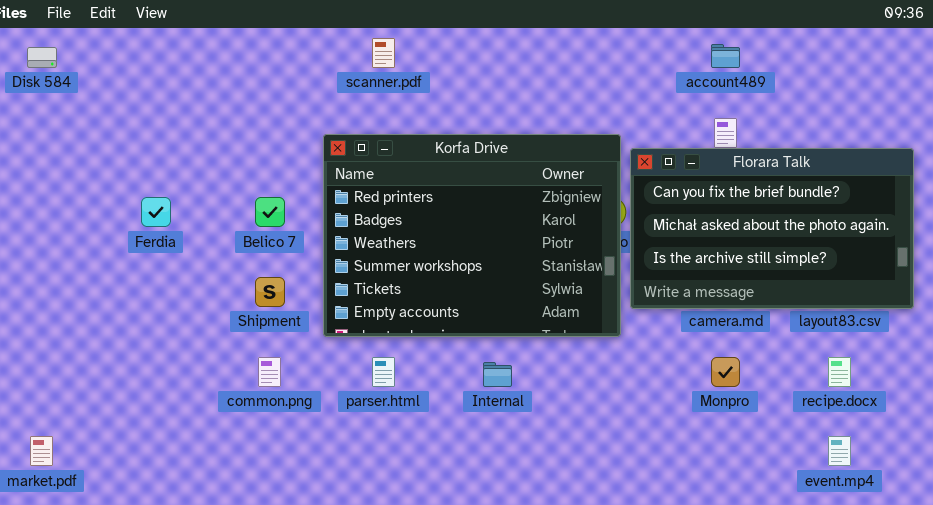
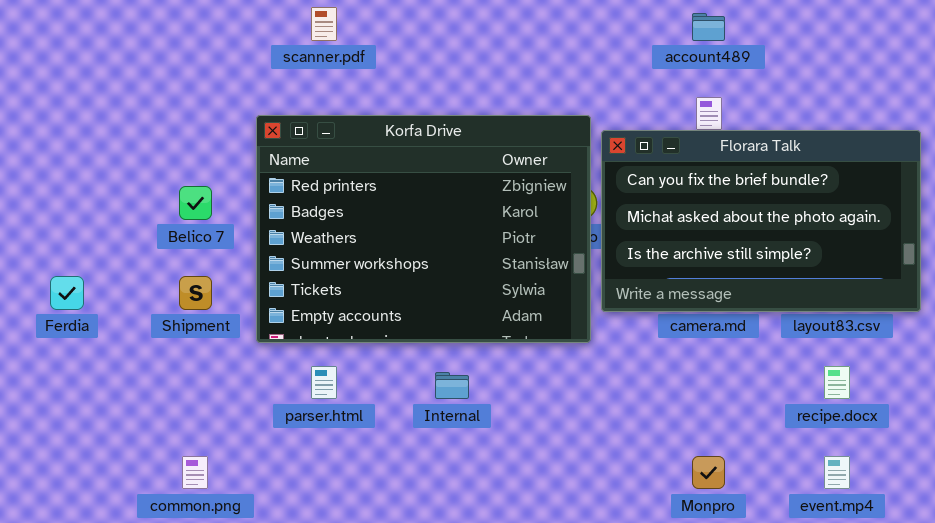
Ferdia: [141,197,171,227] -> [50,276,84,310], moved
common.png: [258,357,281,387] -> [182,456,208,489], moved
Monpro: [711,357,740,387] -> [692,456,725,489], moved

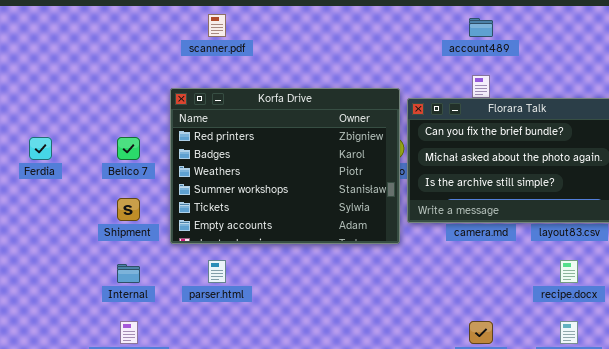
Ferdia: [50,276,84,310] -> [29,137,52,160], moved
Internal: [435,372,469,399] -> [117,264,140,283], moved

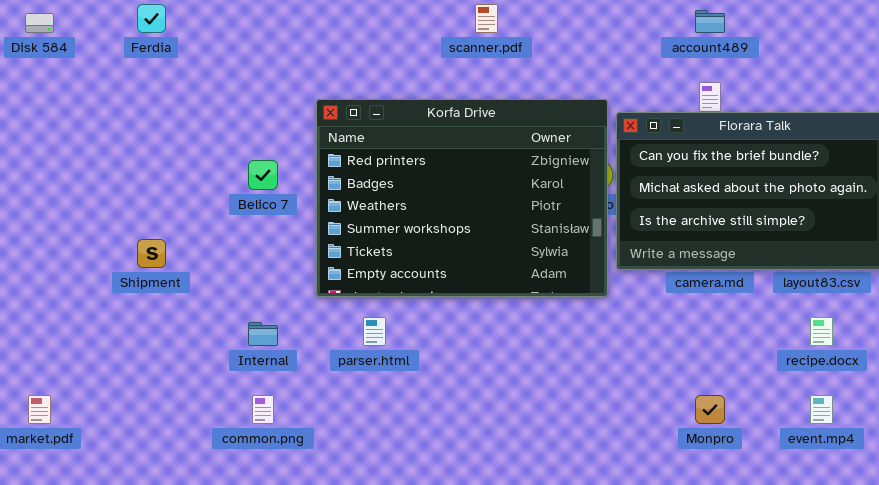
scanner.pdf: [208,14,226,37] -> [475,4,498,33], moved
Ferdia: [29,137,52,160] -> [137,4,166,33], moved
Shipment: [117,198,140,221] -> [137,239,166,268], moved

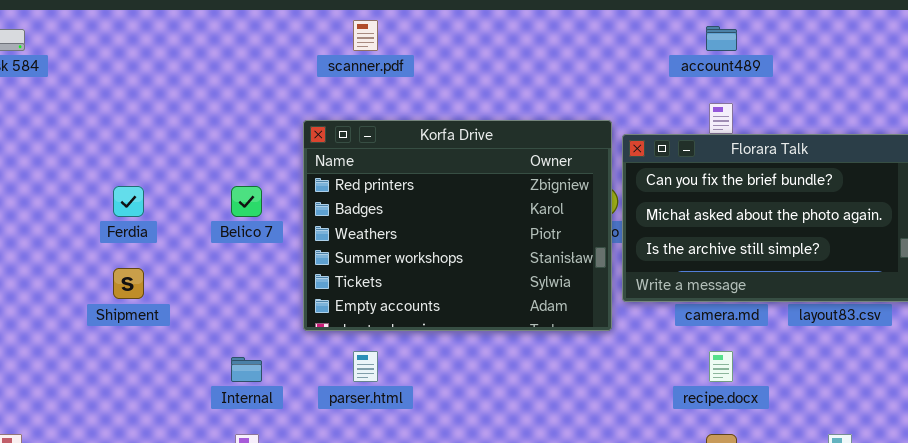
Ferdia: [137,4,166,33] -> [113,186,144,217], moved
scanner.pdf: [475,4,498,33] -> [353,20,378,51], moved
recipe.docx: [810,317,833,346] -> [709,351,733,382], moved

